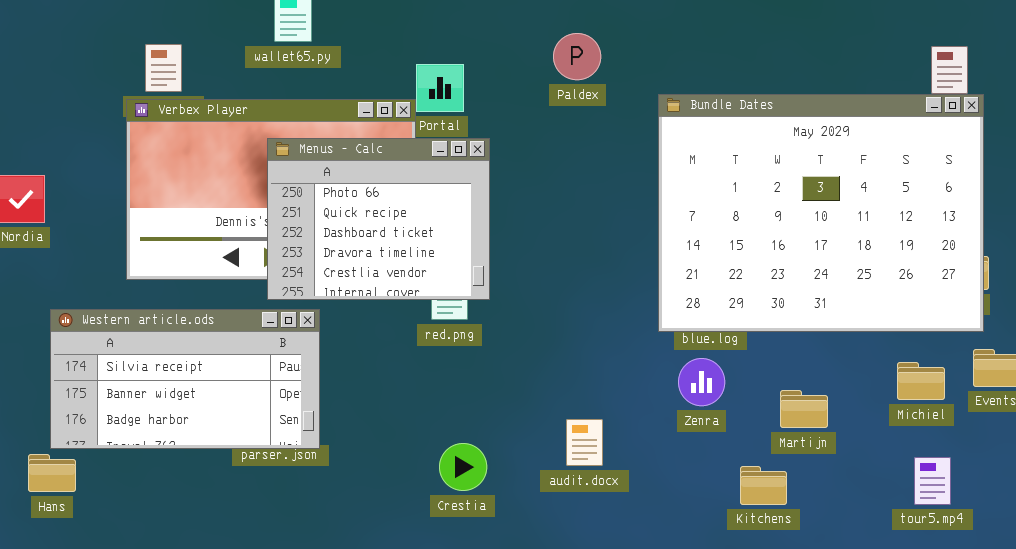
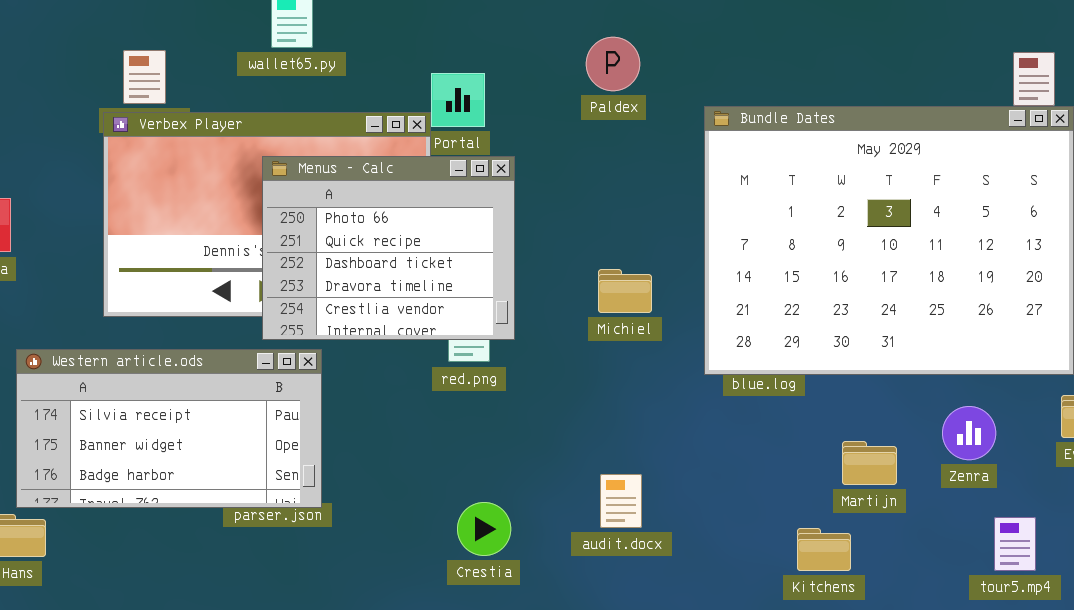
Zenra: [678,358,725,406] -> [942,406,996,460], moved
Michiel: [897,362,945,400] -> [598,269,652,313], moved

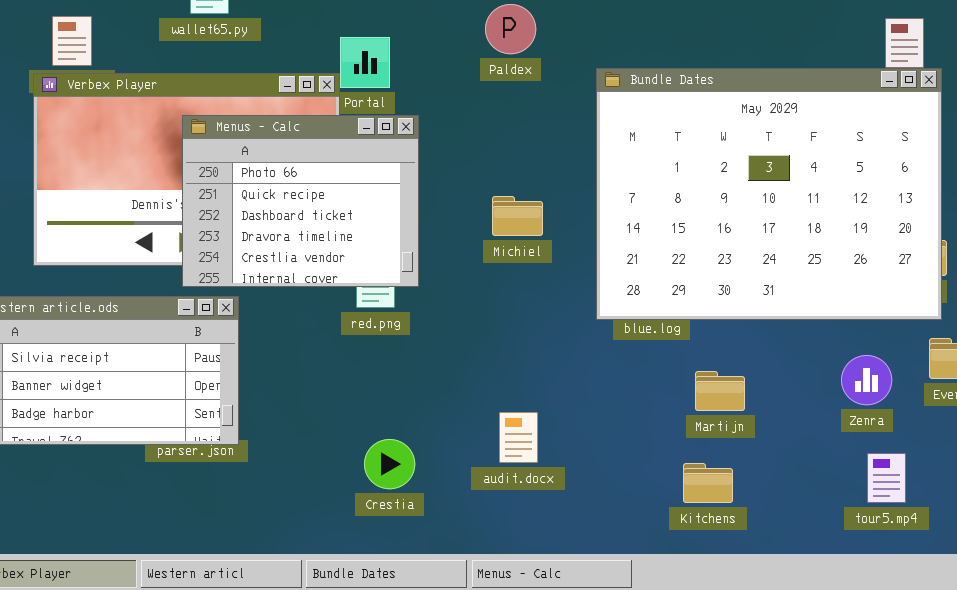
Michiel: [598,269,652,313] -> [492,196,543,236], moved
Zenra: [942,406,996,460] -> [841,355,892,405], moved
Martijn: [842,441,897,485] -> [695,371,745,411], moved

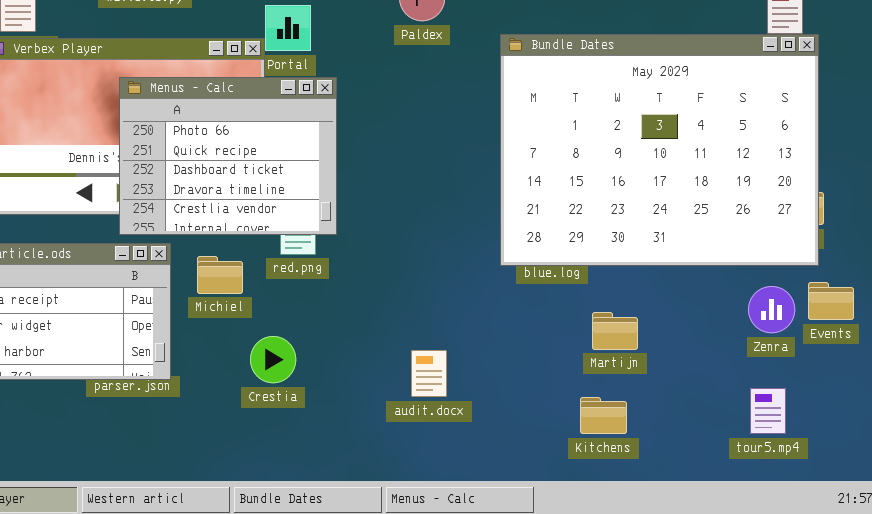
Michiel: [492,196,543,236] -> [197,256,243,294], moved
Zenra: [841,355,892,405] -> [748,286,795,333], moved
Crestia: [364,439,415,489] -> [250,336,296,383], moved

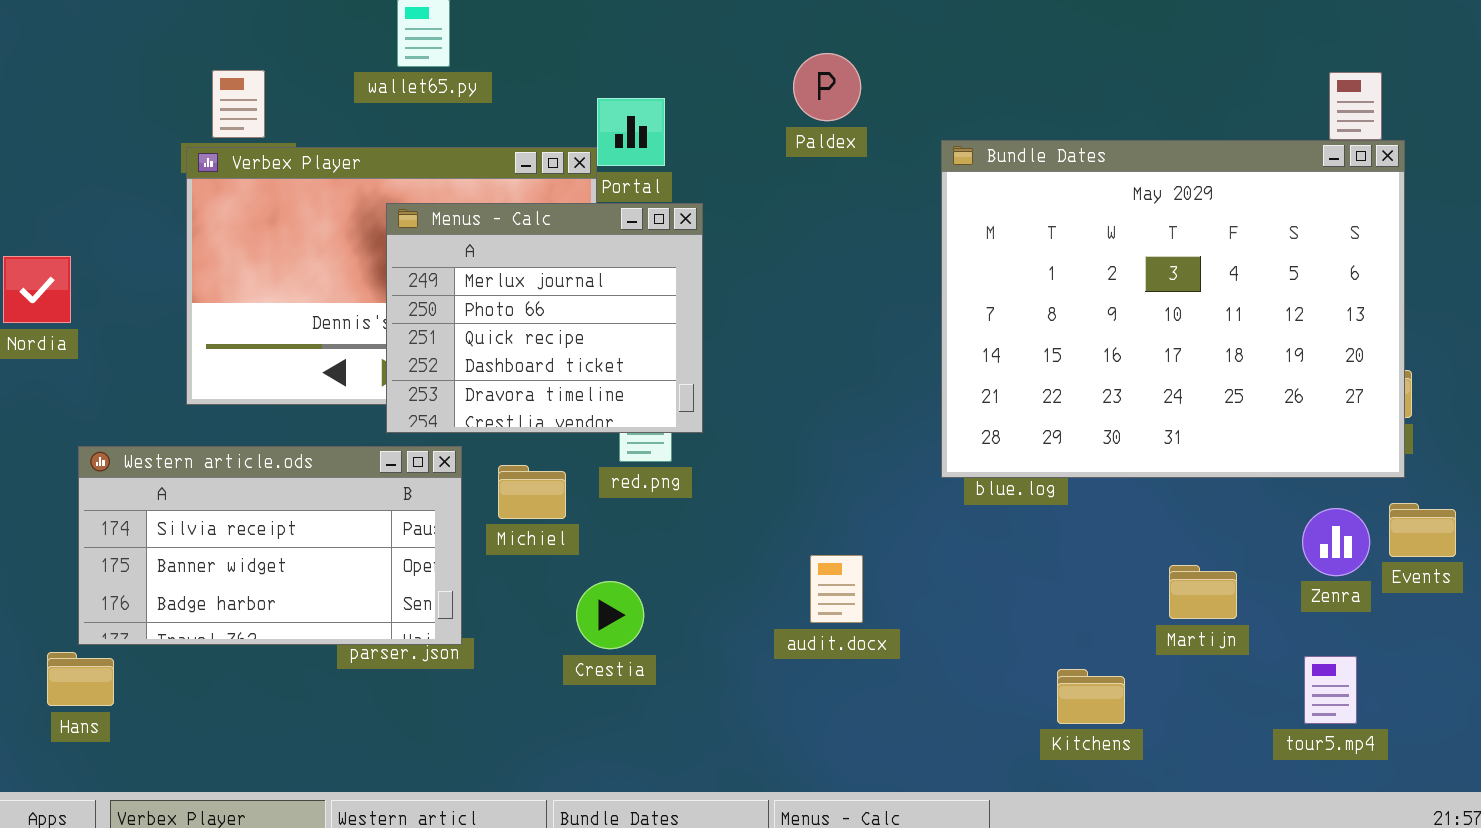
Menus - Calc: [119,77,337,235] -> [386,203,703,433], scrolled up 1 row
Martijn: [592,312,638,350] -> [1169,565,1237,619], moved
audit.docx: [411,350,447,397] -> [810,555,863,623], moved

